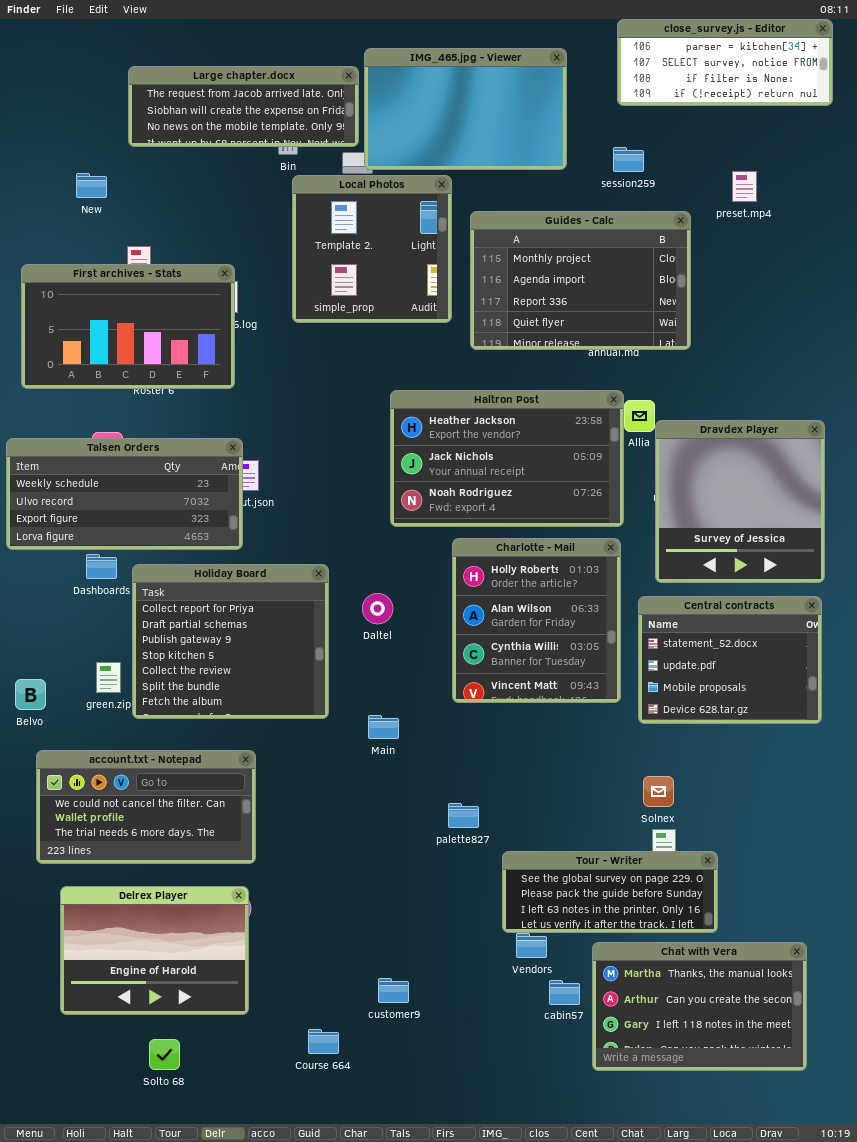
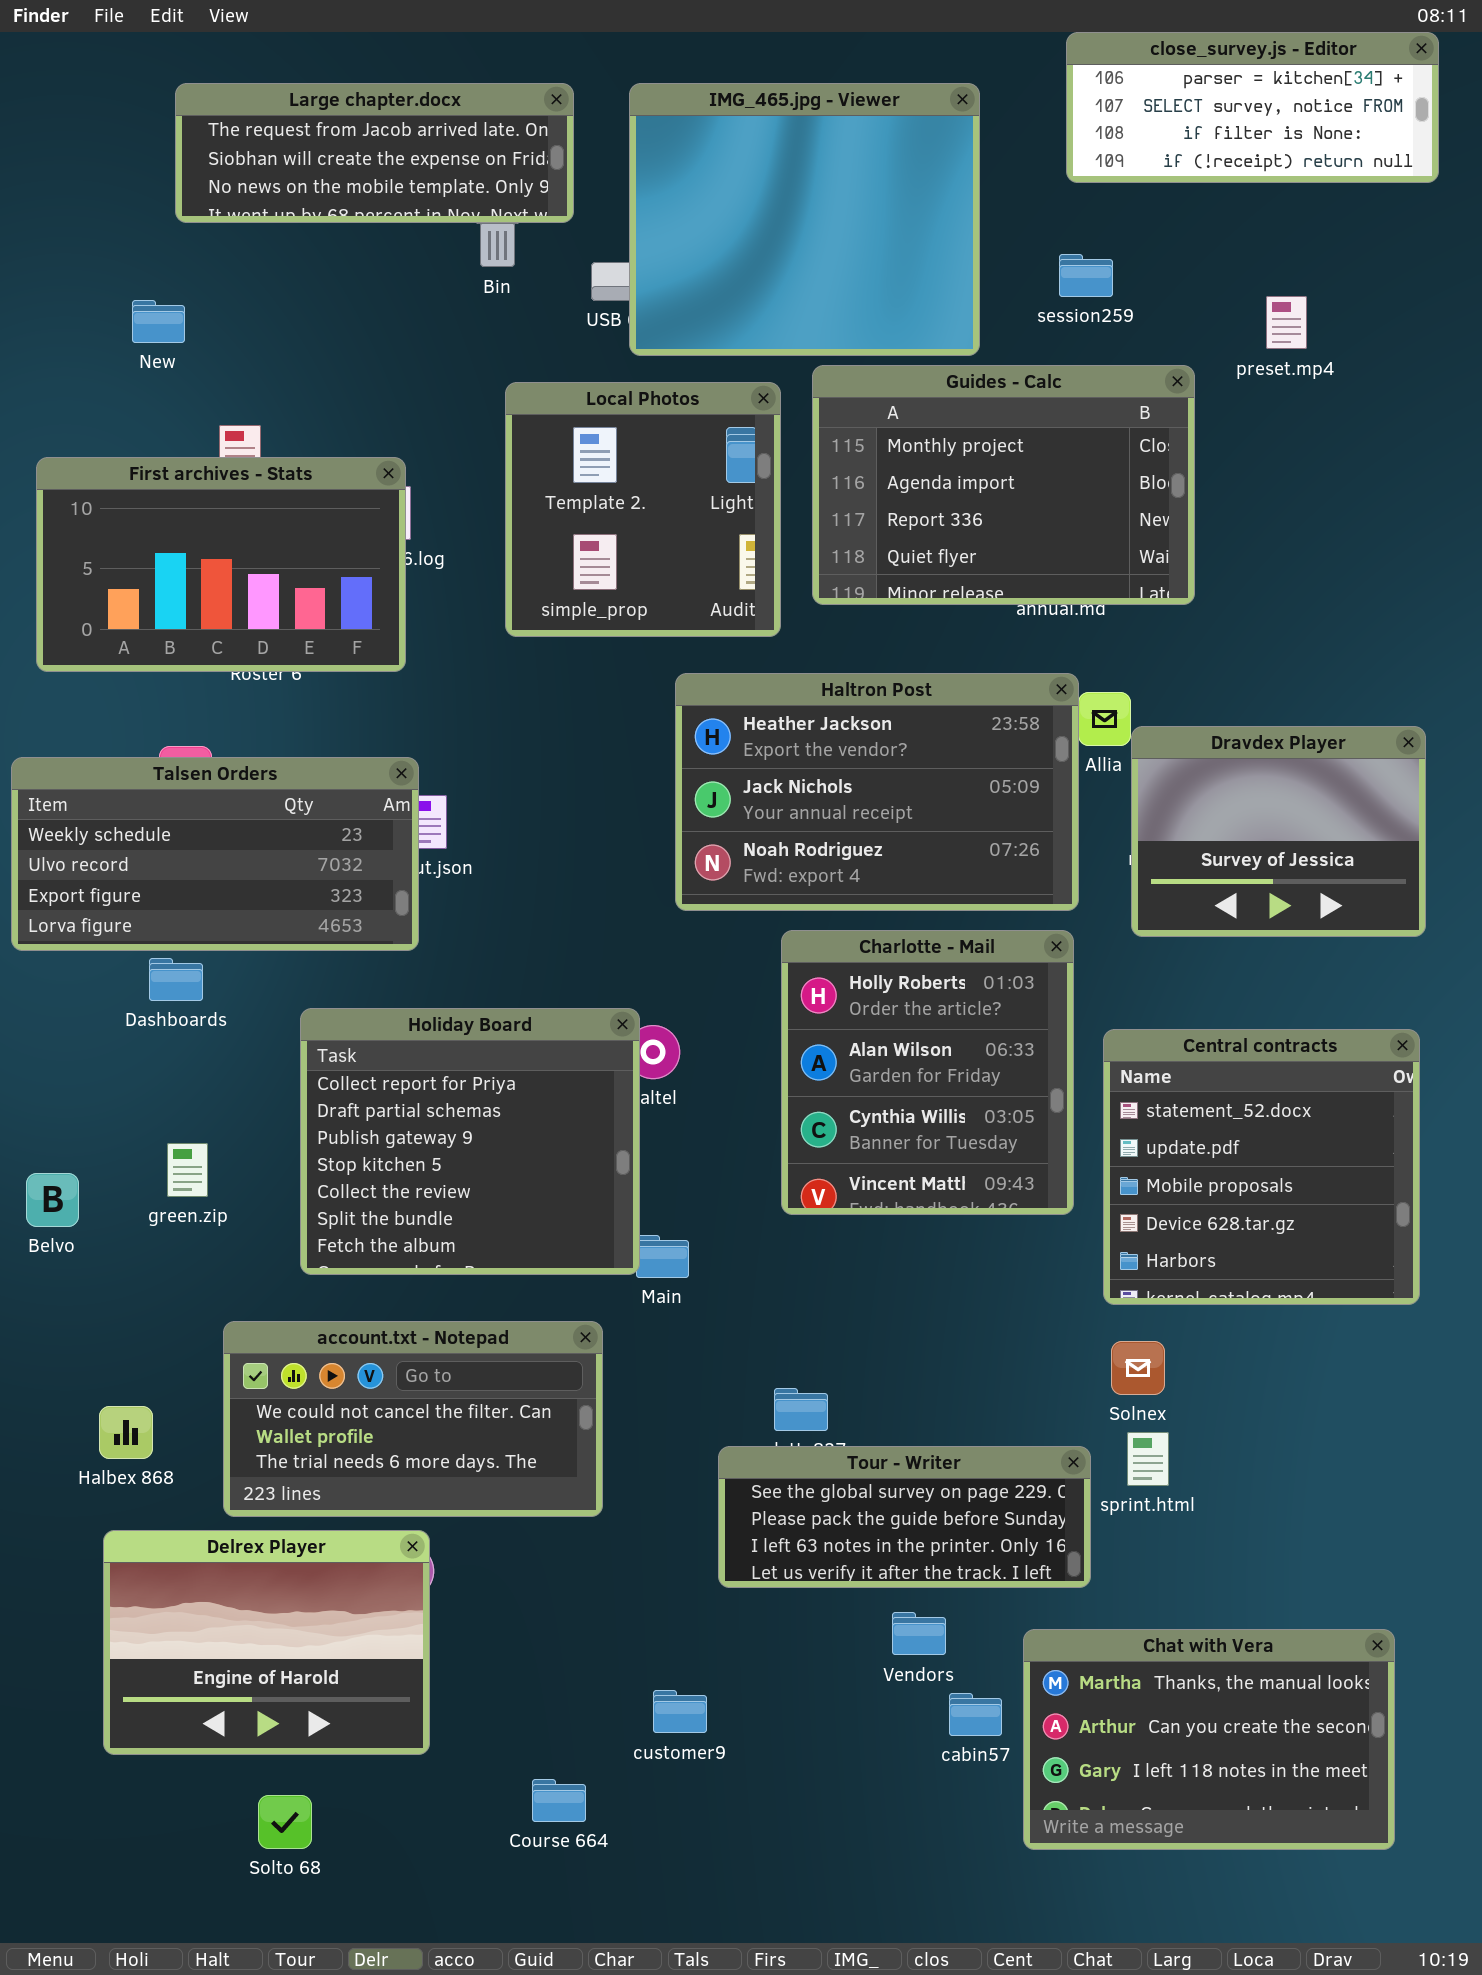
IMG_465.jpg - Viewer: [364,48,567,170] -> [629,83,980,356], resized
Large chapter.docx: [128,66,359,147] -> [175,83,574,223], moved
Local Photos: [292,175,452,323] -> [505,382,781,637], moved
Dravdex Player: [655,420,825,583] -> [1131,726,1426,937], resized
Holiday Board: [132,564,329,719] -> [300,1008,640,1275], moved
Central contracts: [638,596,822,724] -> [1103,1029,1420,1305], resized
account.txt - Notepad: [36,750,256,864] -> [223,1321,603,1517], moved
Tour - Writer: [502,851,718,933] -> [718,1446,1091,1588], moved

